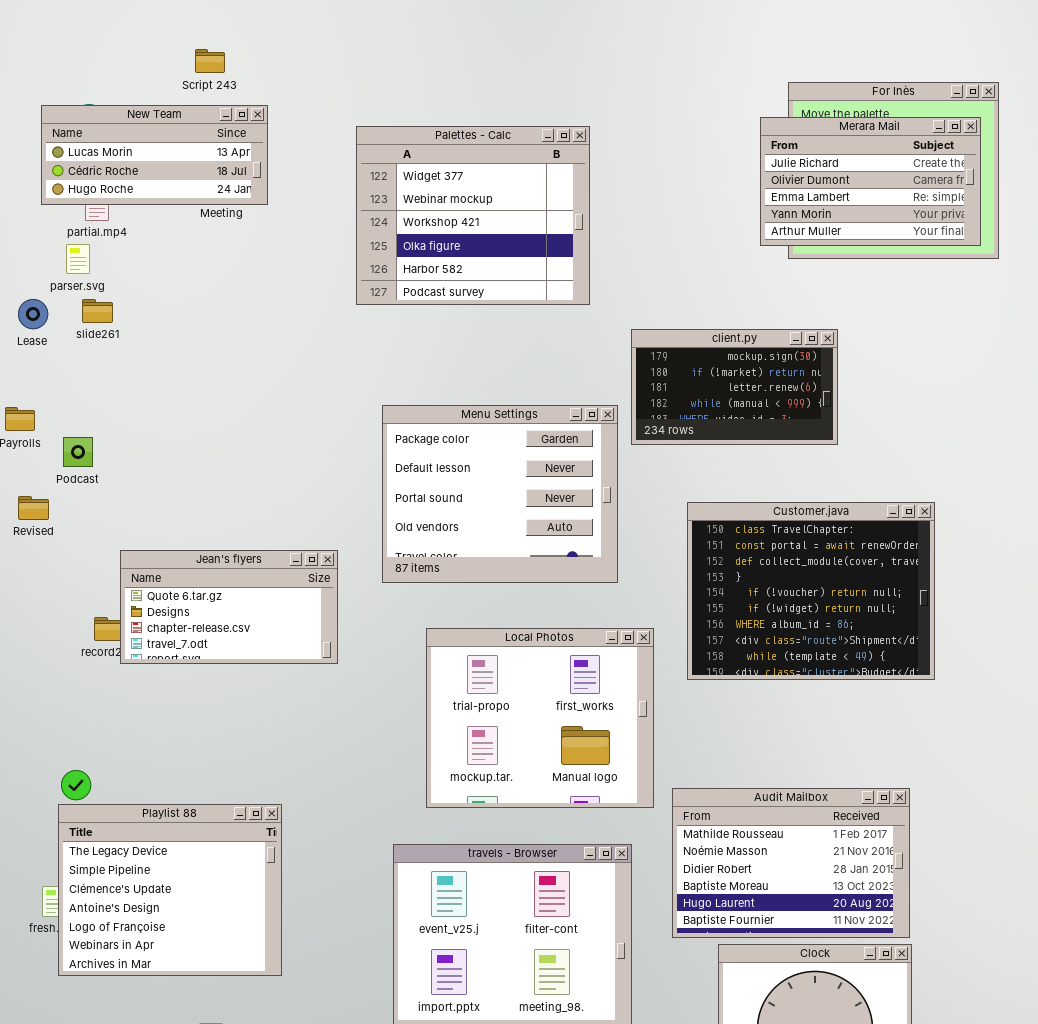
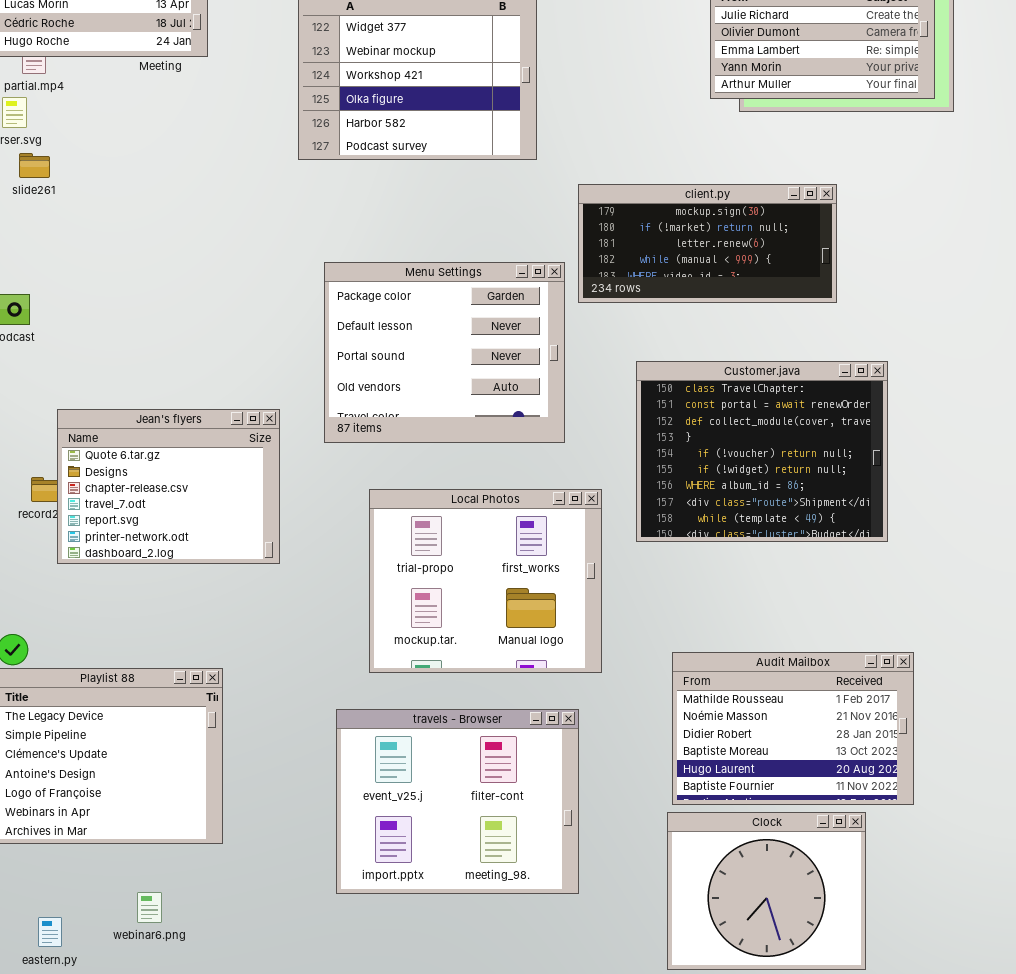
client.py: [631,329,838,445] -> [578,184,837,303], resized
Jean's flyers: [120,550,338,664] -> [57,409,280,564], resized
Audit Mailbox: [672,788,910,938] -> [672,652,914,805], moved

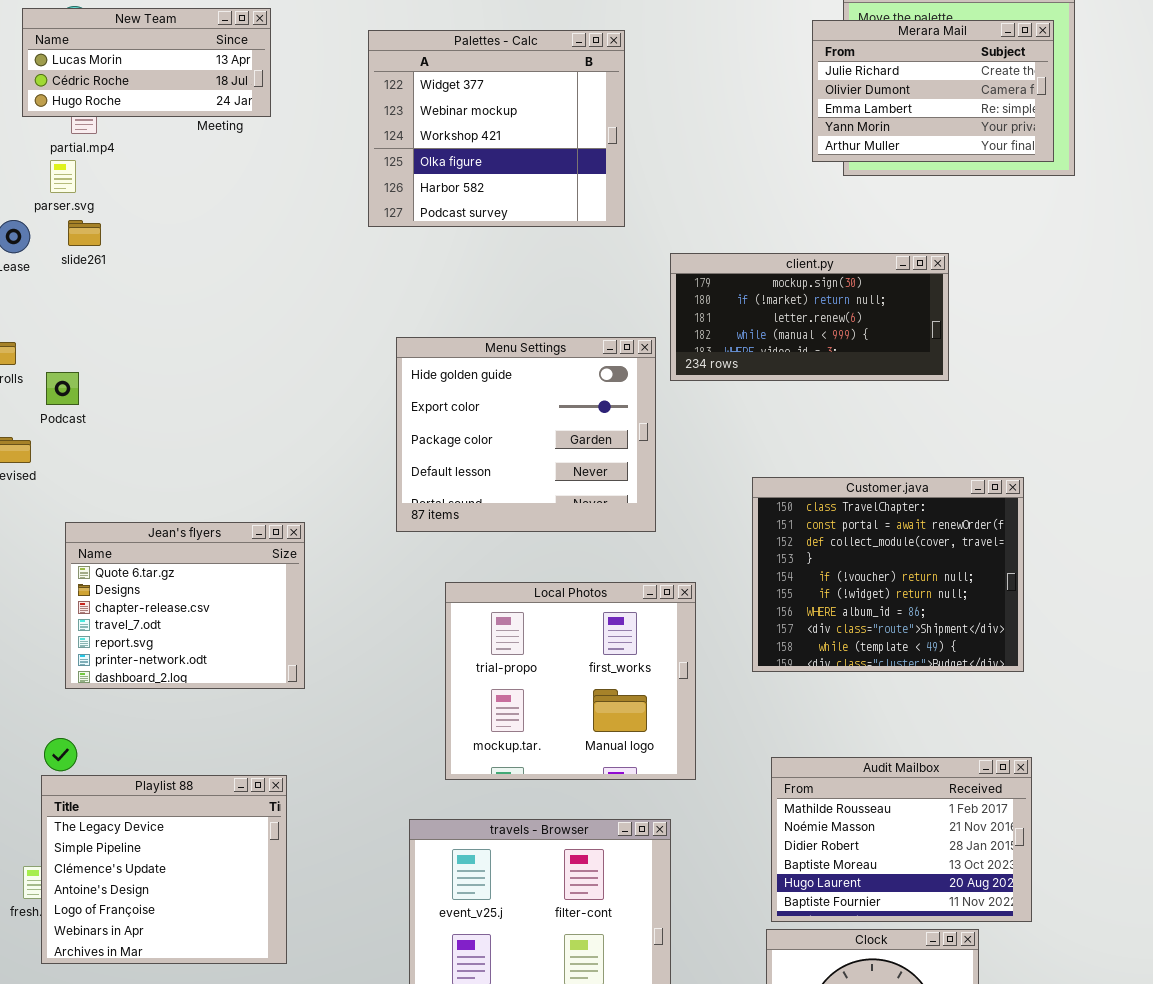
Menu Settings: [324,262,565,443] -> [396,337,656,532], scrolled up 2 rows
Customer.java: [636,361,888,542] -> [752,477,1024,672], moved
Jean's flyers: [57,409,280,564] -> [65,522,305,689], moved

